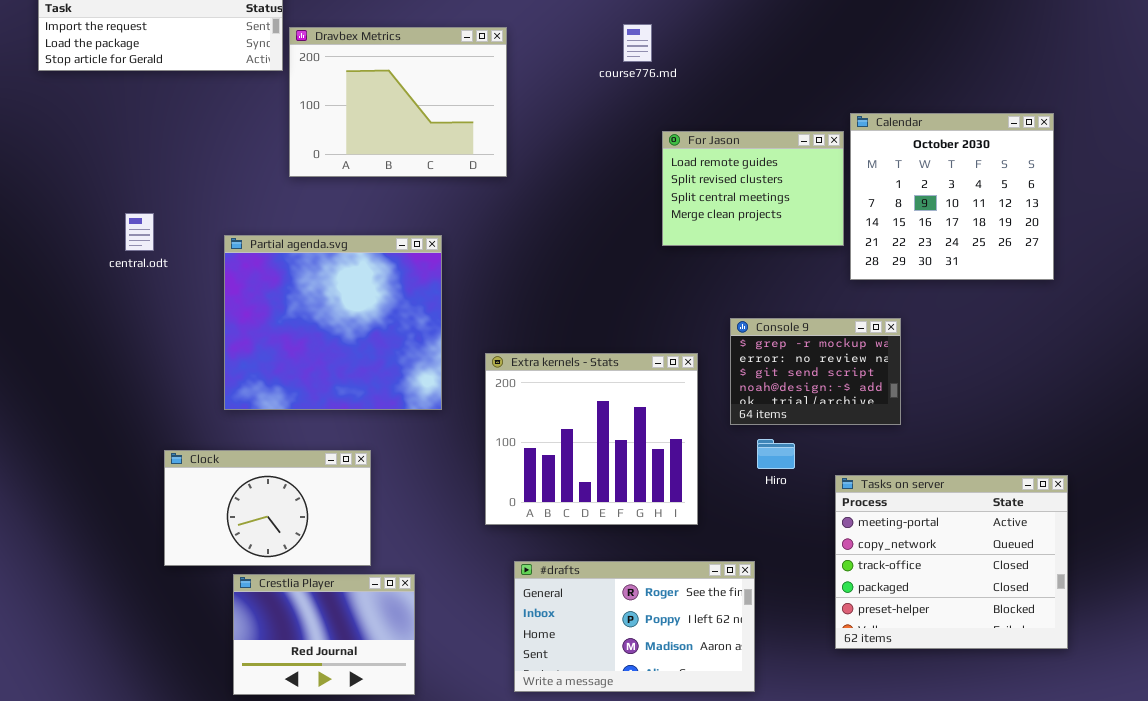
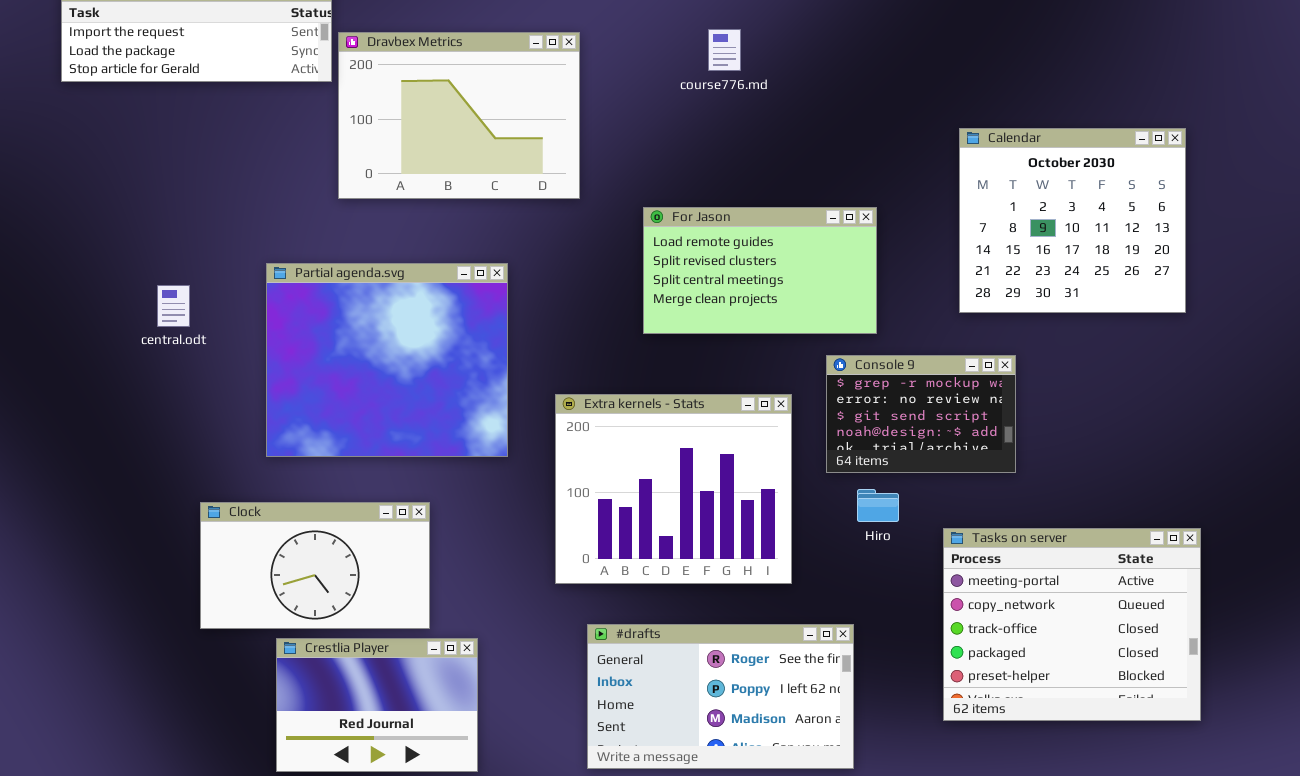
For Jason: [662,131,844,246] -> [643,207,877,334], moved, resized
central.odt: [125,213,154,251] -> [157,285,190,327], moved

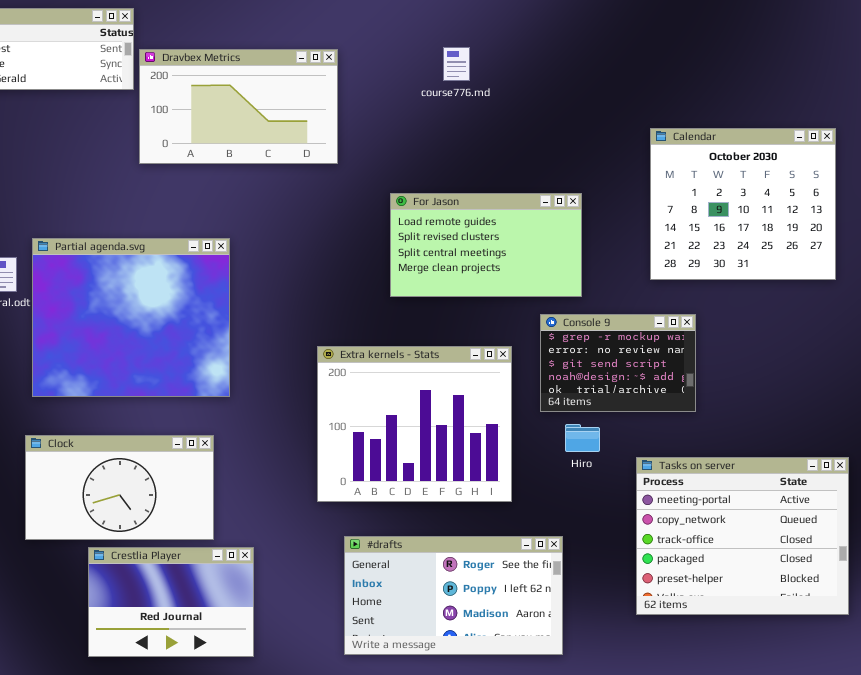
Dravbex Metrics: [338,32,580,199] -> [139,49,338,164], resized
Partial agenda.svg: [266,263,508,457] -> [32,238,230,397], moved

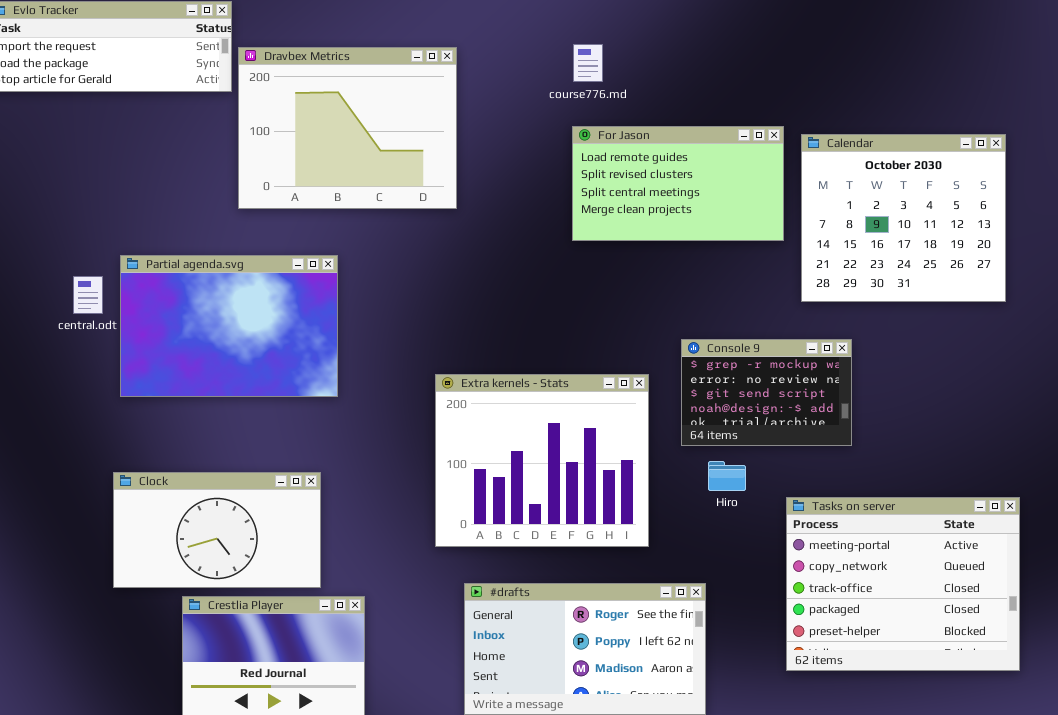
Dravbex Metrics: [139,49,338,164] -> [238,47,457,209], resized
For Jason: [390,193,582,297] -> [572,126,784,241], moved
Partial agenda.svg: [32,238,230,397] -> [120,255,338,397], resized

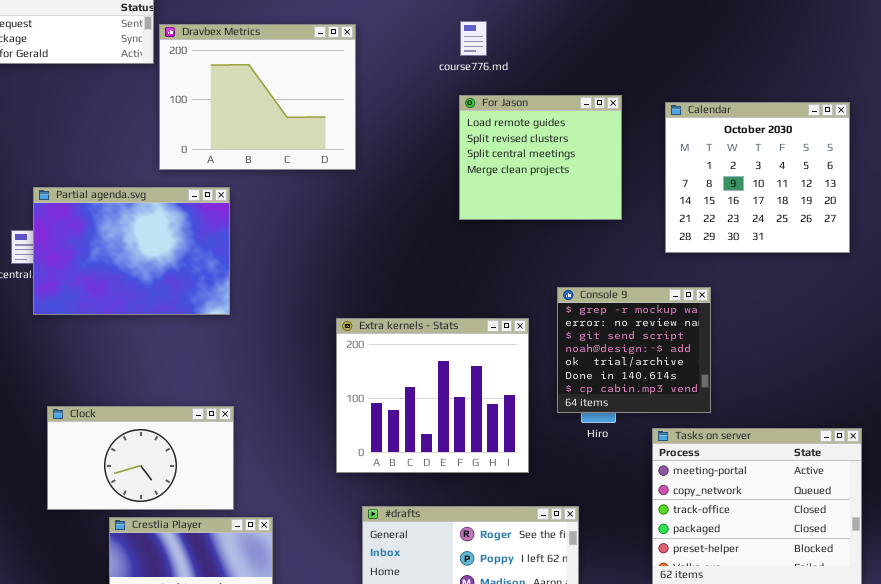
For Jason: [572,126,784,241] -> [459,95,622,220], resized
Partial agenda.svg: [120,255,338,397] -> [33,187,230,315], moved
Console 9: [681,339,852,446] -> [557,287,711,413], resized

